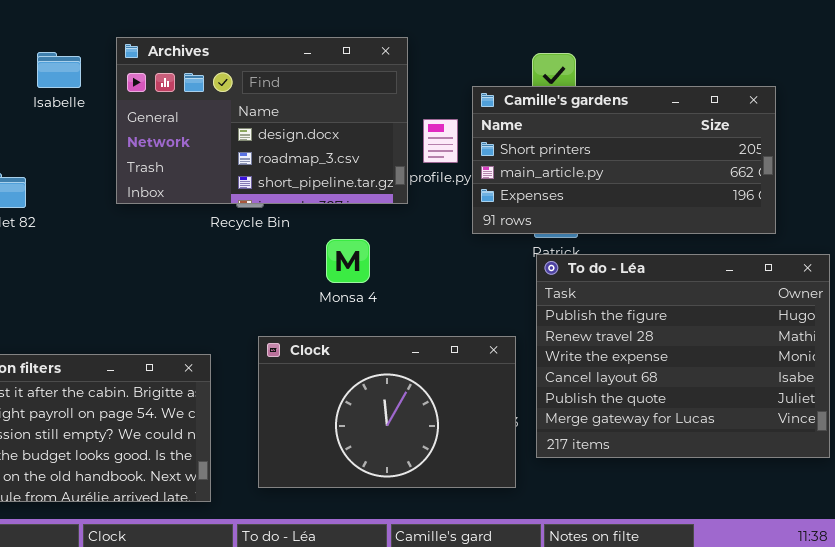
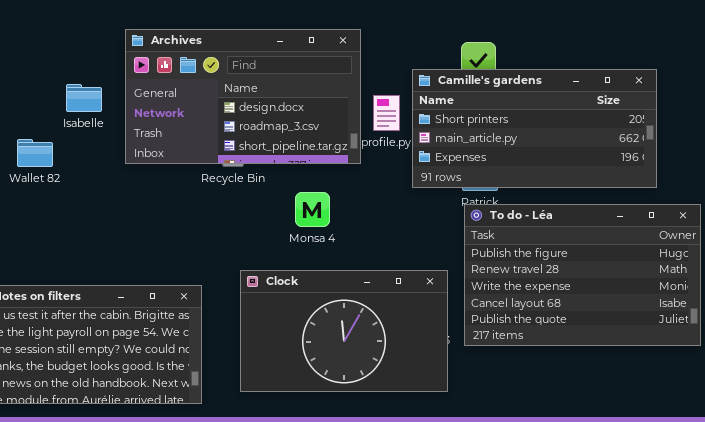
Isabelle: [37,52,81,88] -> [66,84,102,112], moved
To do - Léa: [536,254,830,458] -> [464,204,701,346], resized

